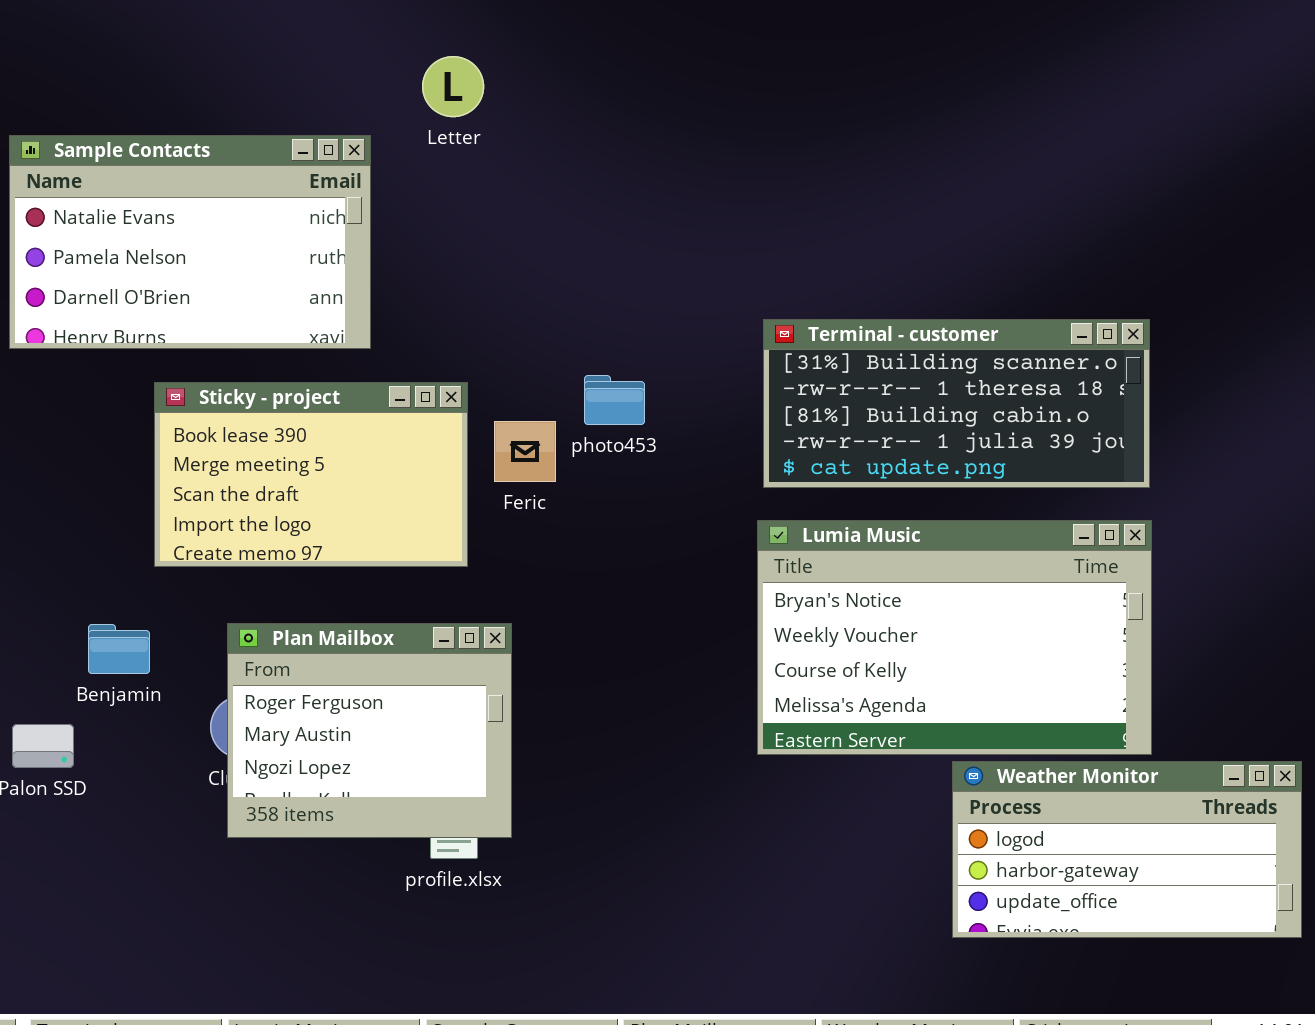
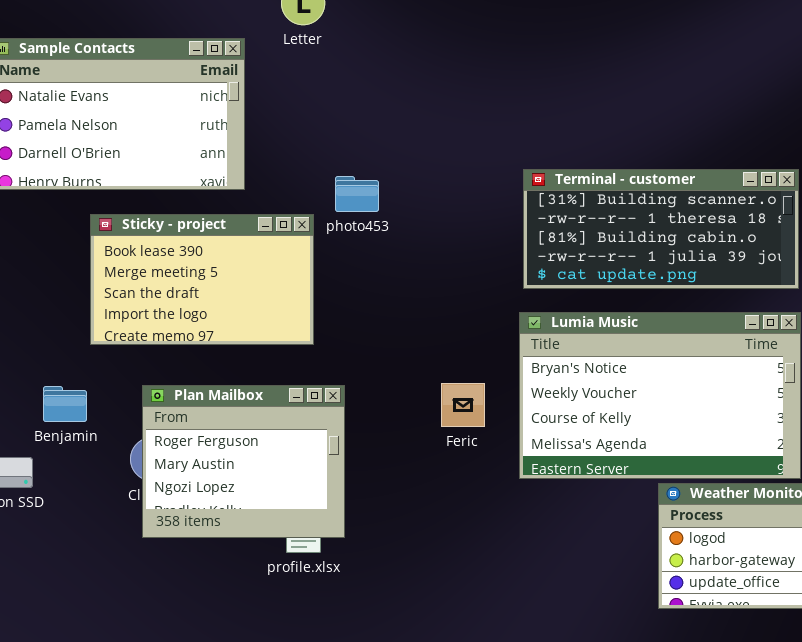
photo453: [584,375,645,425] -> [335,176,379,212], moved
Feric: [494,421,556,482] -> [441,383,485,427], moved

